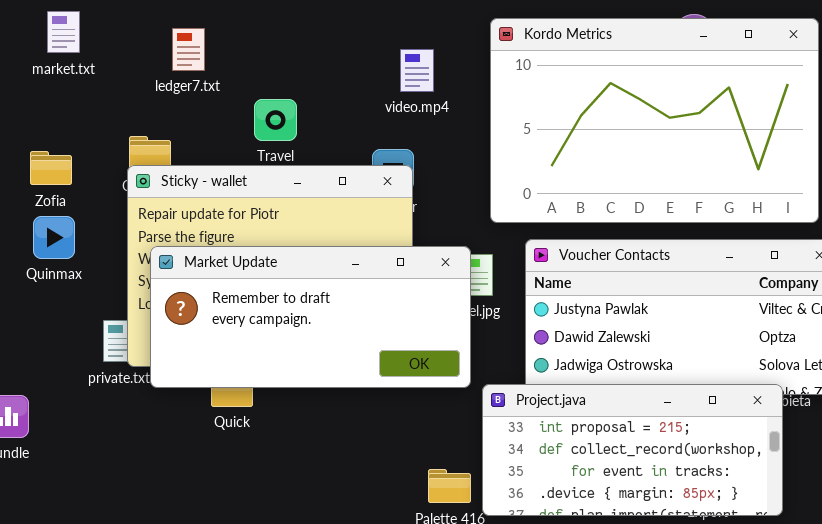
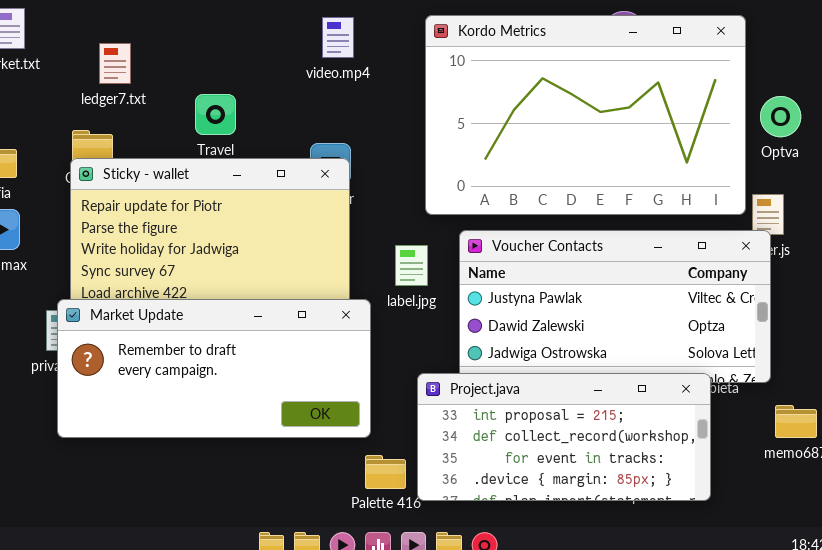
ledger7.txt: [172,28,205,71] -> [99,43,131,84], moved
video.mp4: [400,49,434,92] -> [322,17,354,58], moved
Market Update: [150,246,471,388] -> [57,299,371,438], moved

